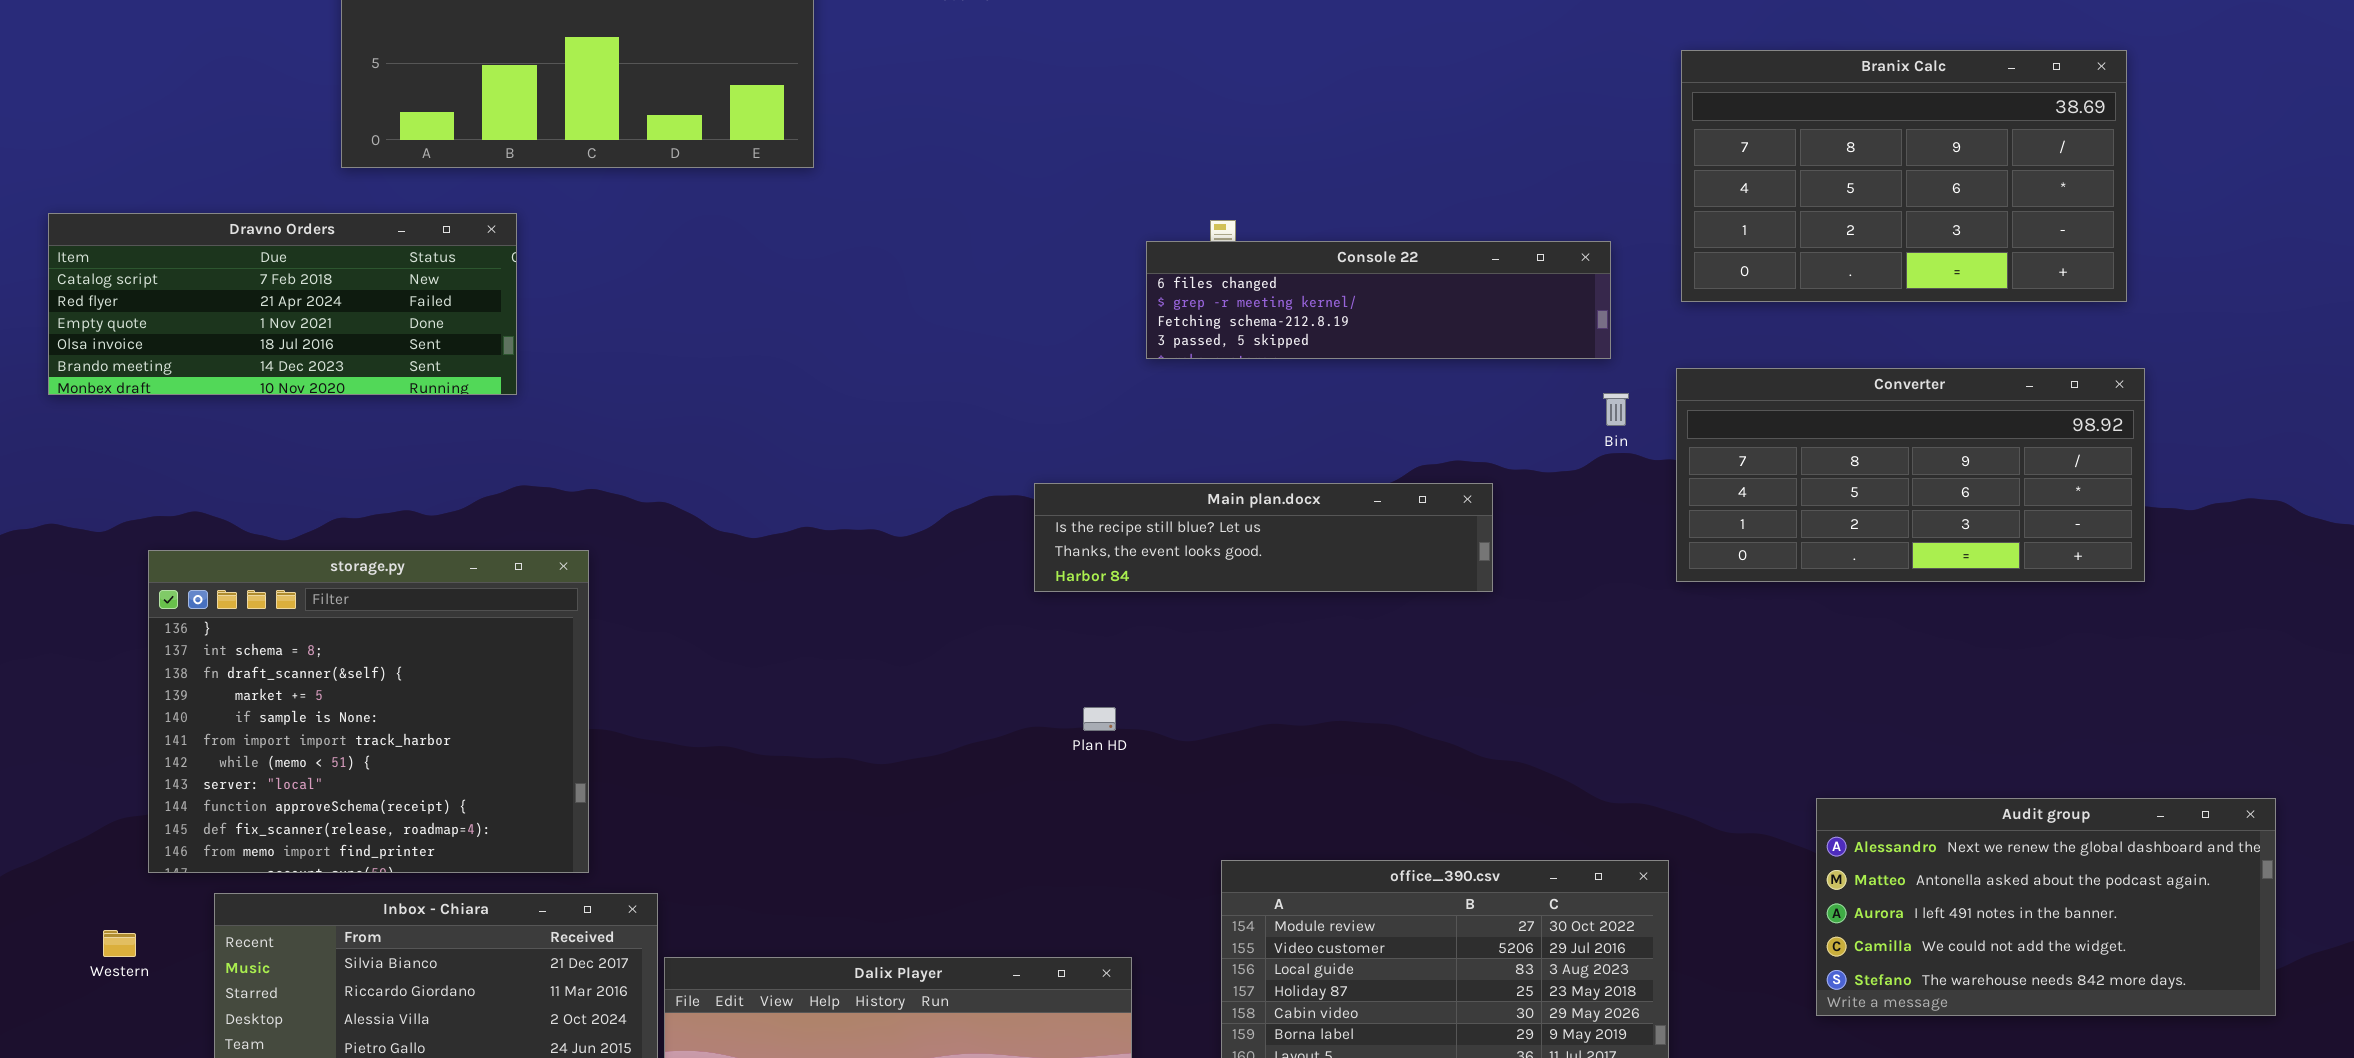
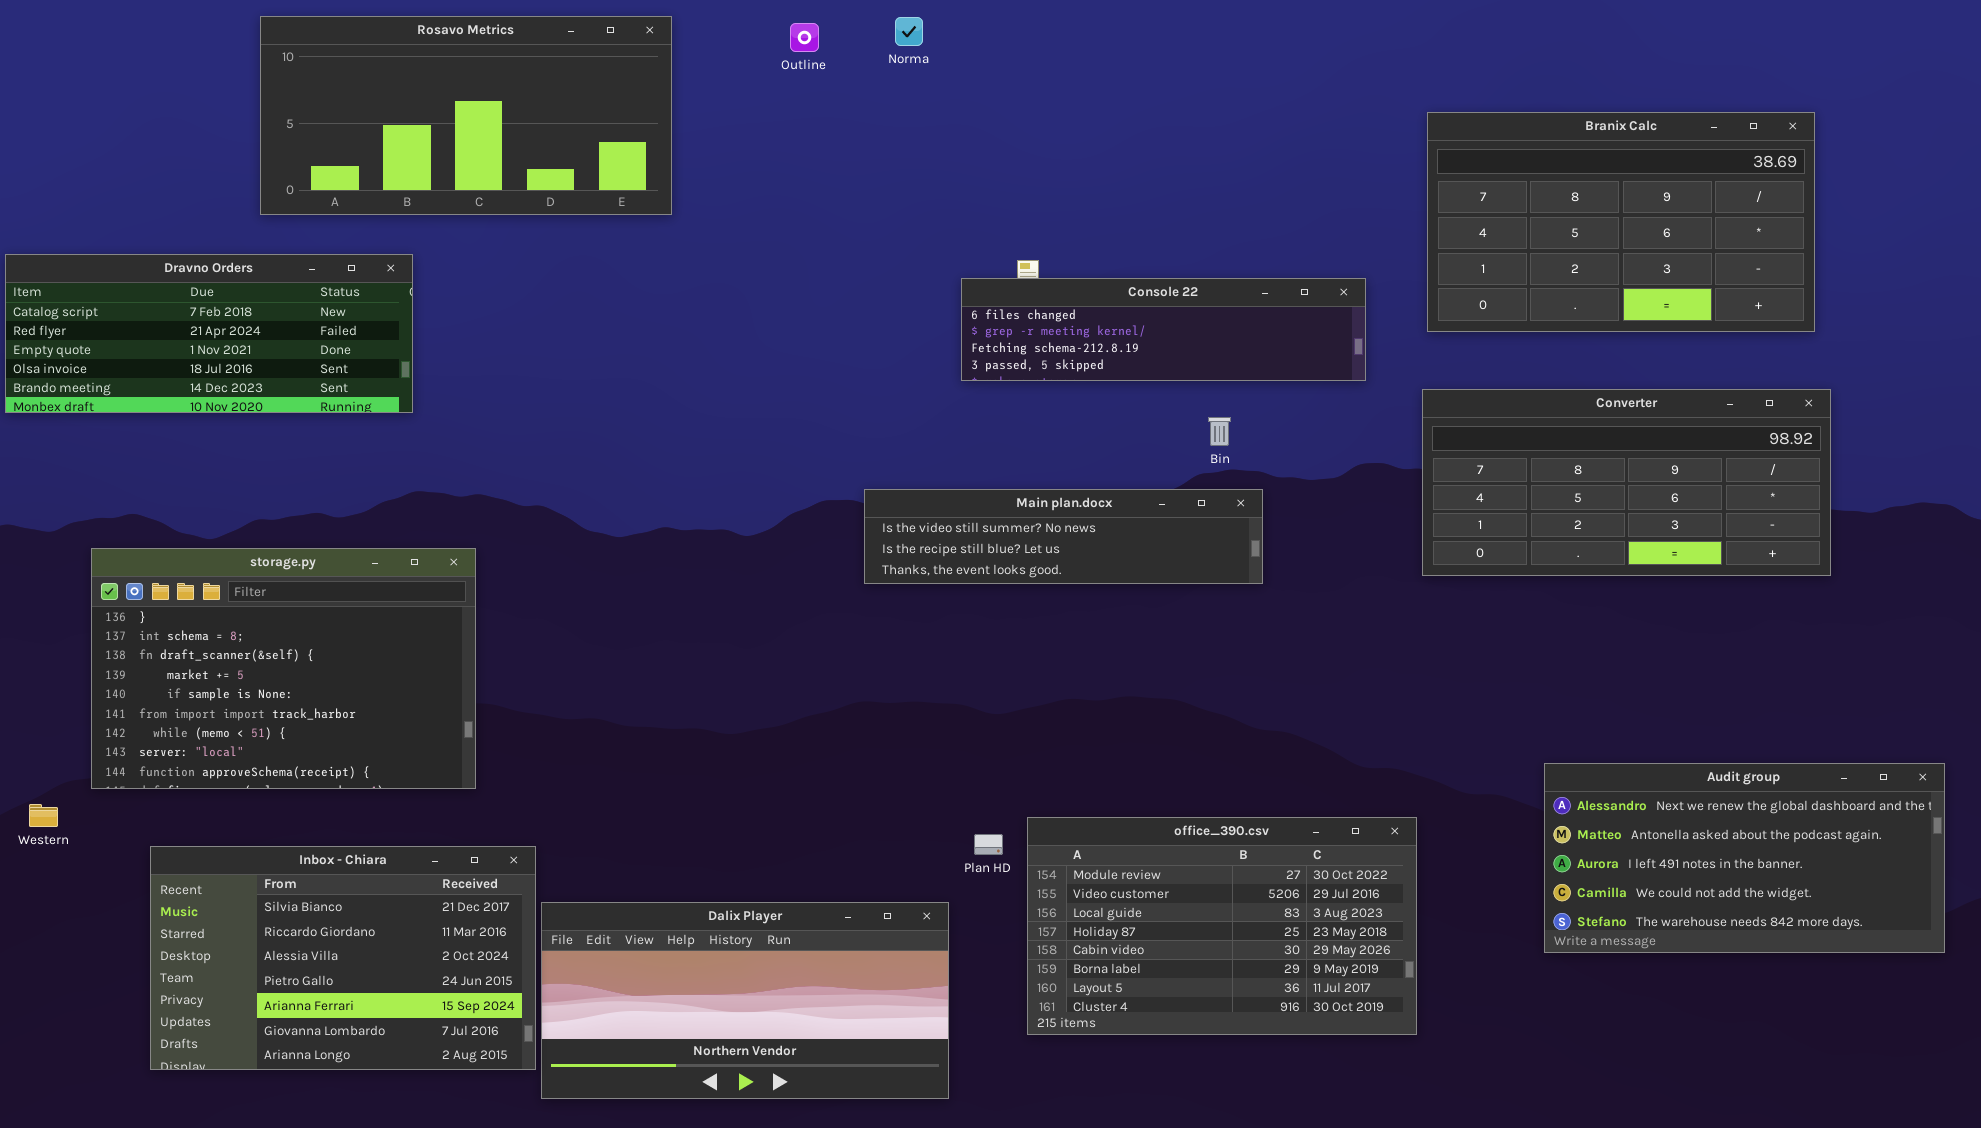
Bin: [1603,393,1629,426] -> [1208,417,1231,446], moved
Main plan.docx: [1034,483,1493,592] -> [864,489,1263,584], scrolled up 1 row
storage.py: [148,550,589,873] -> [91,548,476,789], resized
Plan HD: [1083,707,1116,731] -> [974,834,1003,855], moved
Western: [103,930,136,957] -> [29,804,58,827], moved

